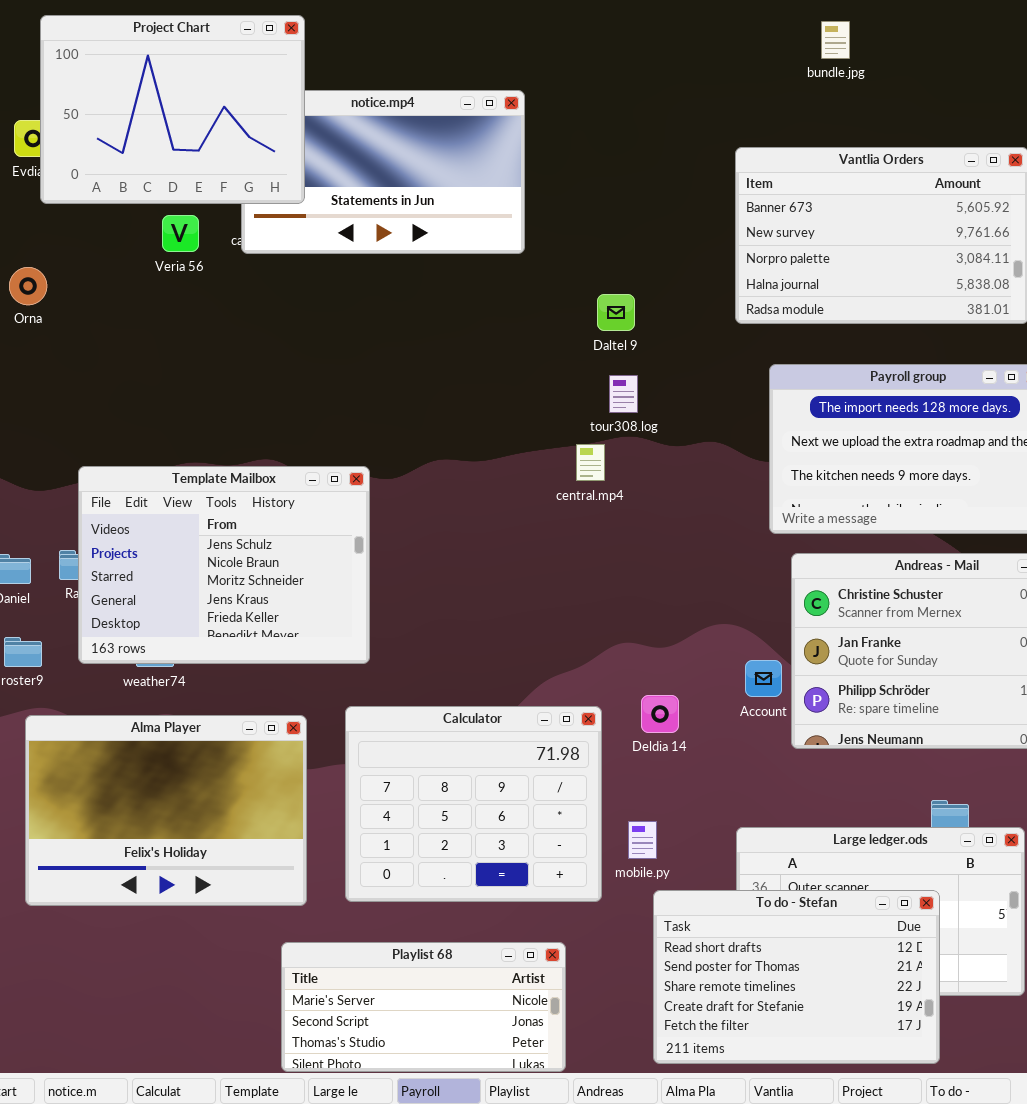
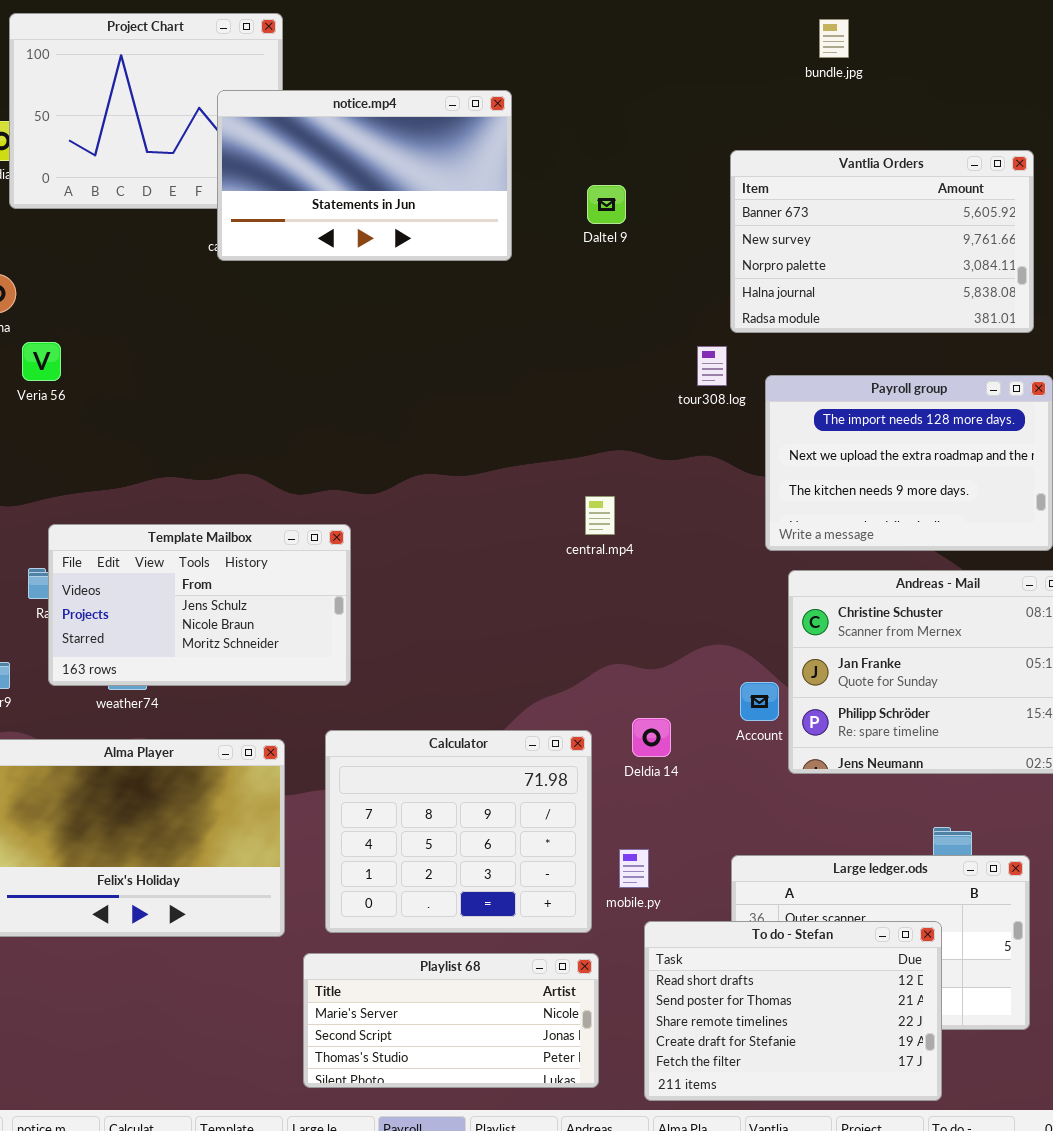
notice.mp4: [241,90,525,254] -> [217,90,512,261], raised
Veria 56: [162,215,199,252] -> [22,342,61,381], moved
Daltel 9: [597,294,635,331] -> [587,185,626,224], moved
tour308.log: [609,375,638,413] -> [697,346,727,386], moved
central.mp4: [576,444,605,481] -> [585,496,615,535], moved
Template Mailbox: [78,466,370,664] -> [48,524,351,686], resized
Playlist 68: [281,942,566,1072] -> [303,953,599,1088], moved

